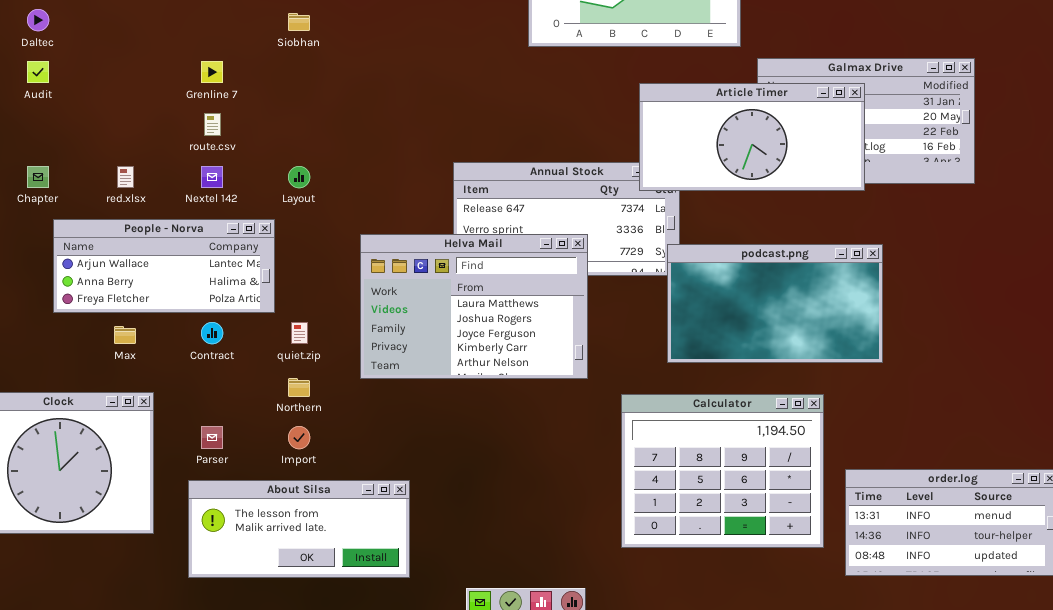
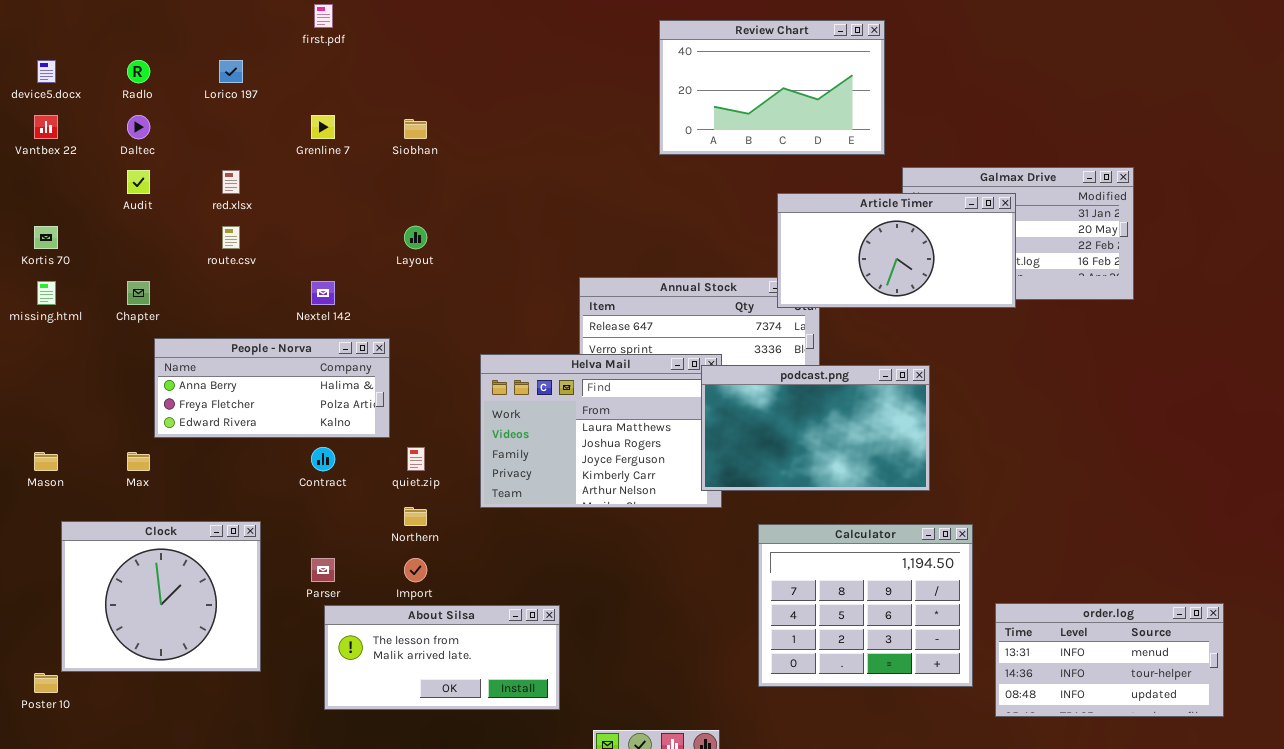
Grenline 7: [201,61,223,83] -> [311,115,335,139], moved
route.csv: [204,113,221,136] -> [222,226,240,249], moved
red.xlsx: [117,166,134,188] -> [222,170,240,194], moved
Layout: [288,166,310,188] -> [404,226,427,249], moved
People - Norva: [53,219,275,313] -> [154,338,390,438], scrolled down 1 row
podcast.png: [667,244,883,363] -> [701,365,930,491], moved
Max: [114,326,136,344] -> [127,452,150,471], moved
About Silsa: [188,480,410,578] -> [324,605,560,710], moved

